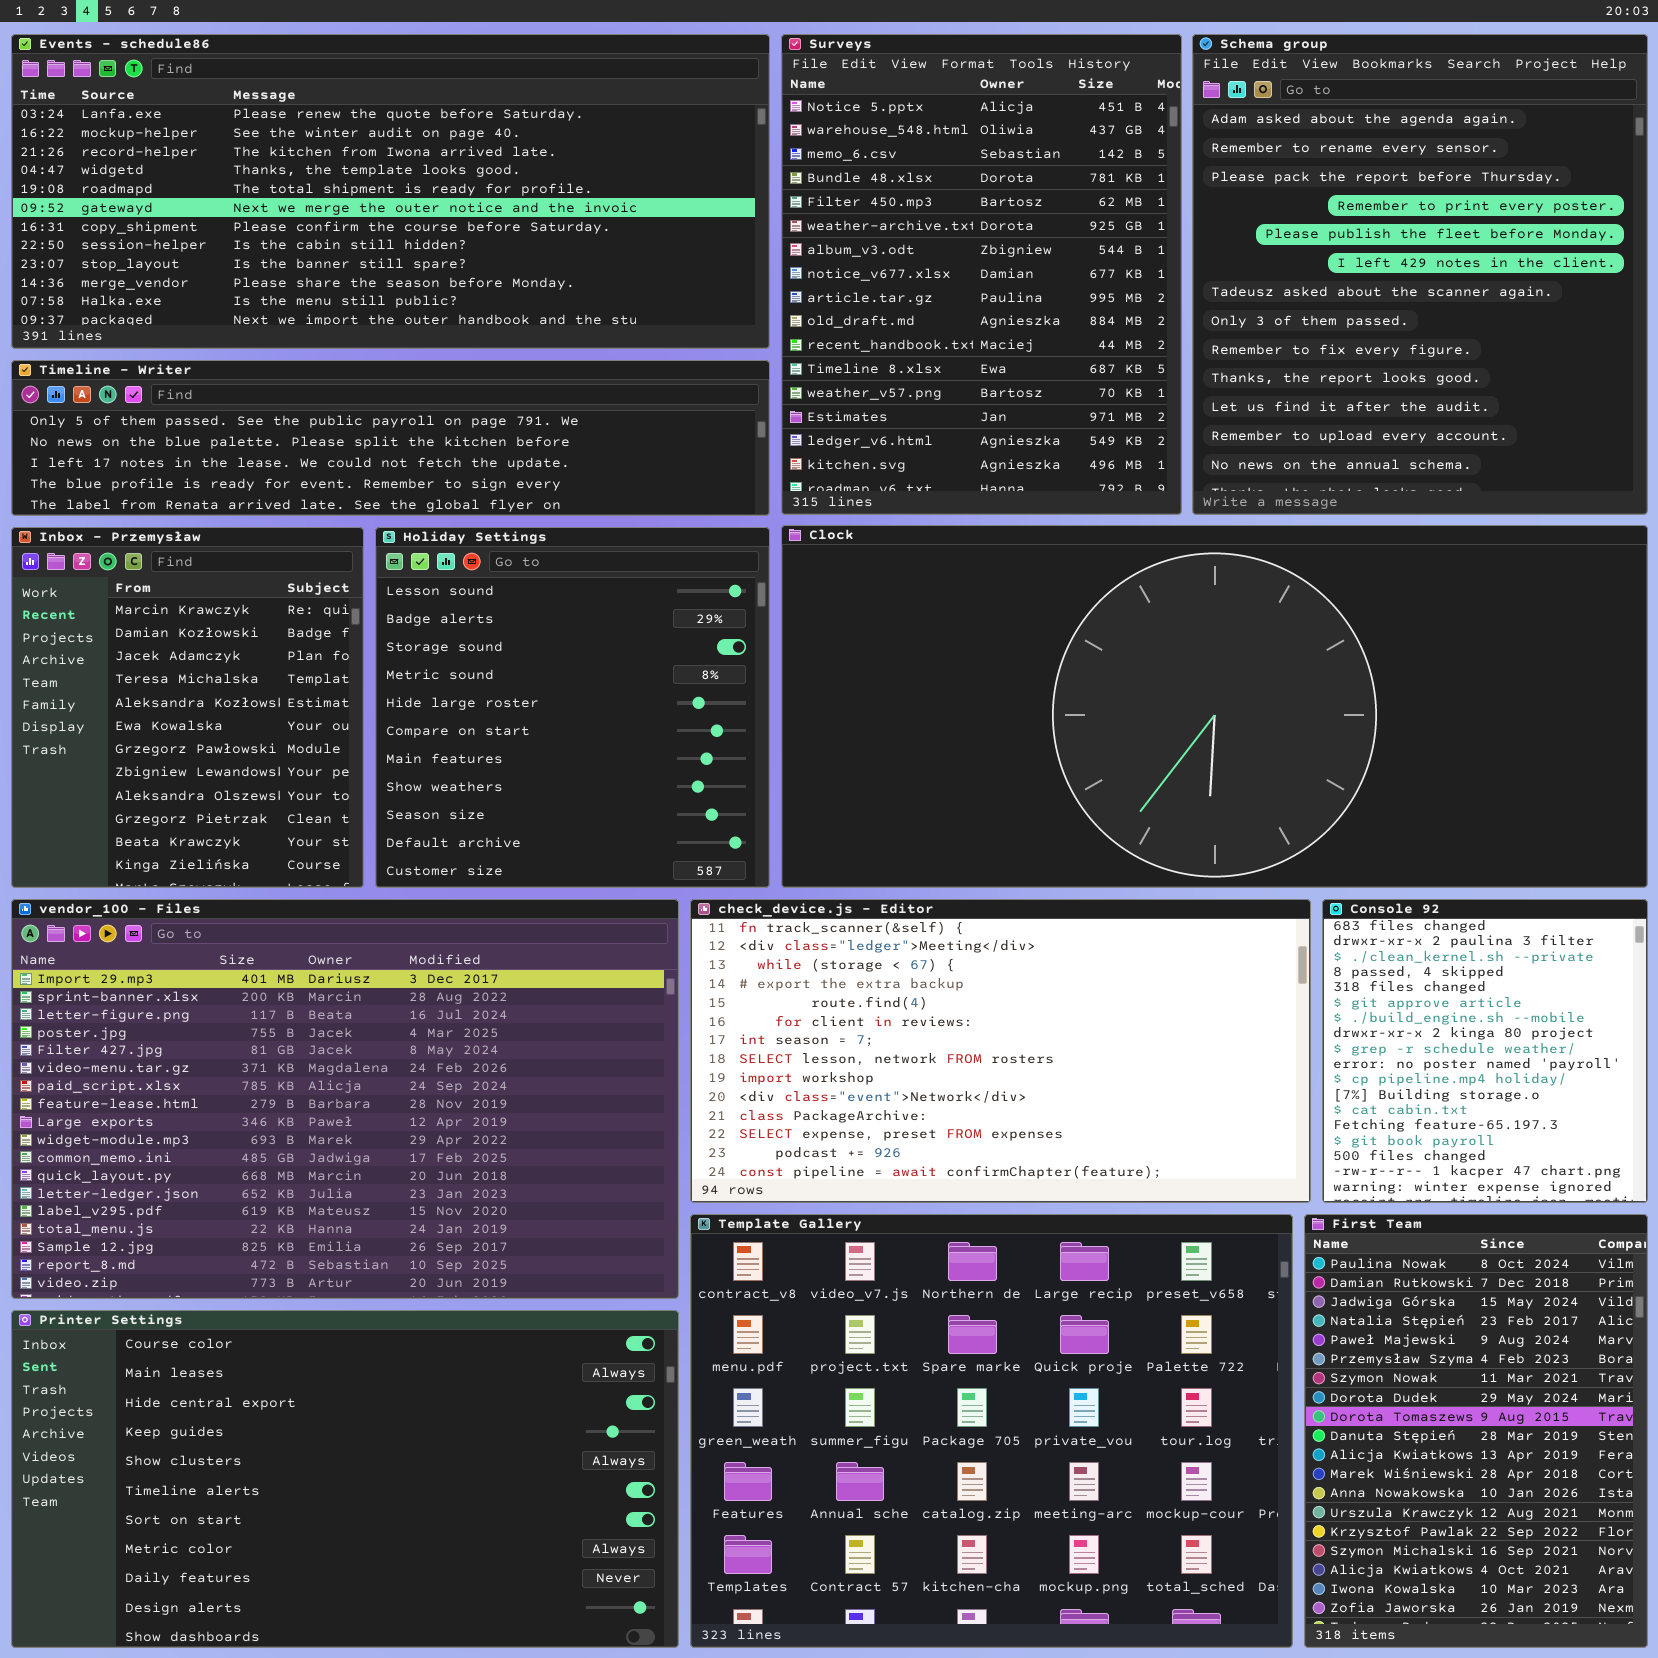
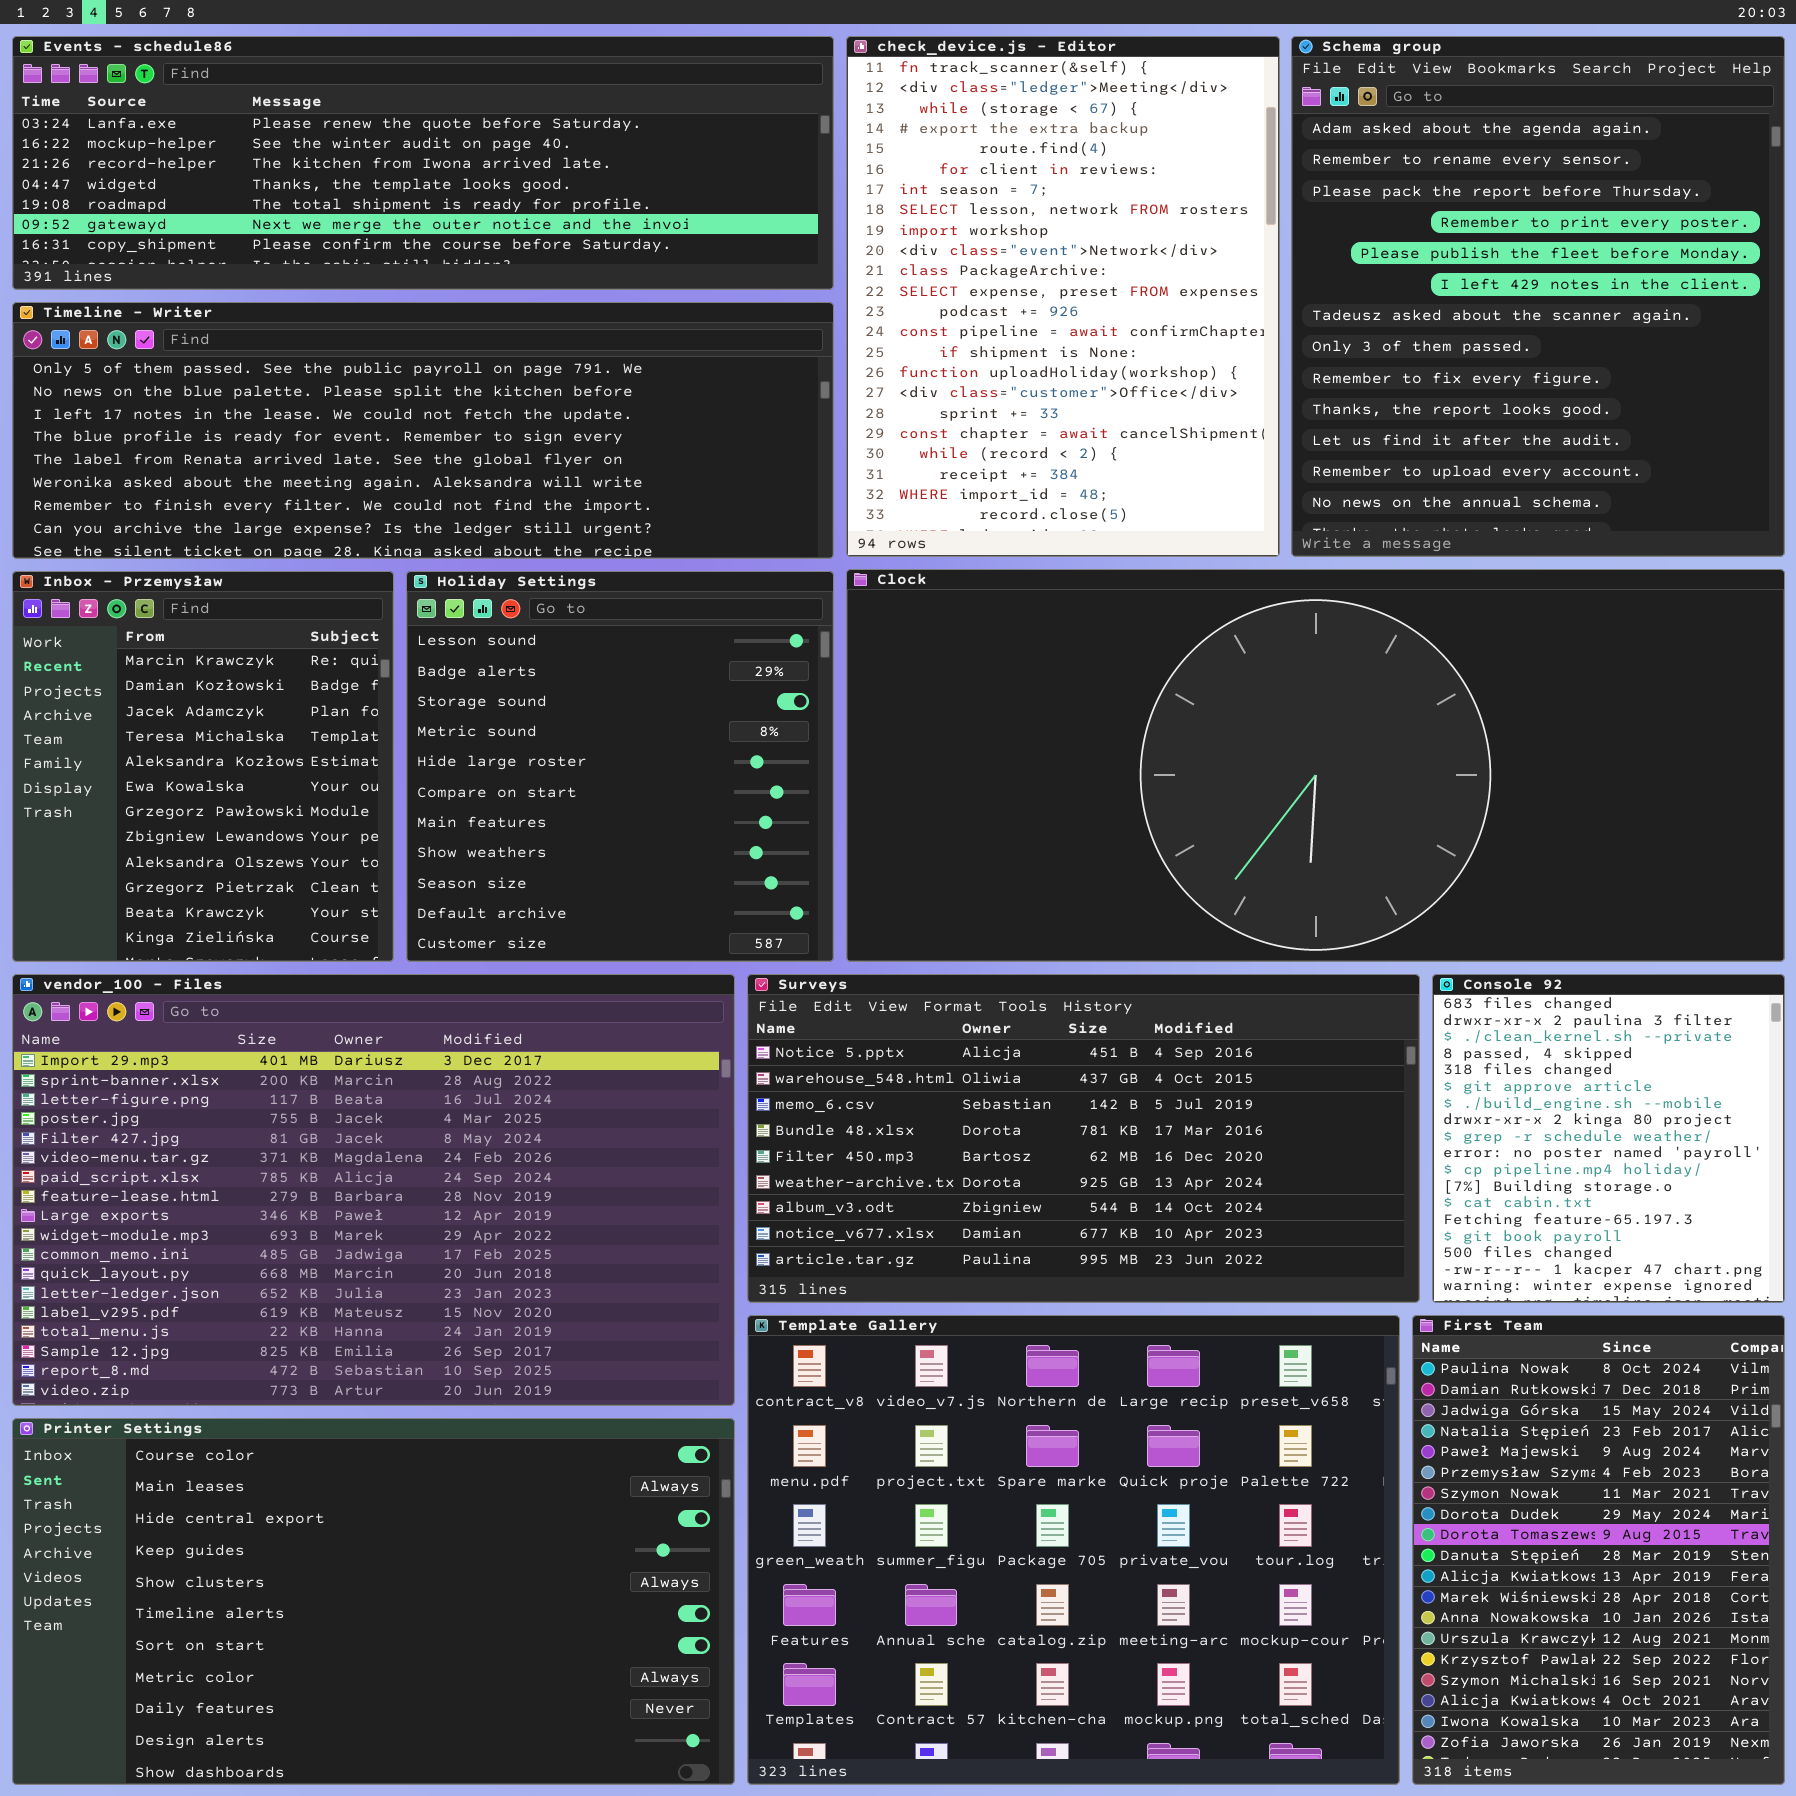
Events - schedule86: [11,34,770,349] -> [12,36,834,290], resized
Surveys: [781,34,1182,515] -> [747,974,1420,1303], moved, resized
Timeline - Writer: [11,360,770,516] -> [12,302,834,559], resized
check_device.js - Editor: [690,899,1311,1203] -> [846,36,1280,557], moved, resized

